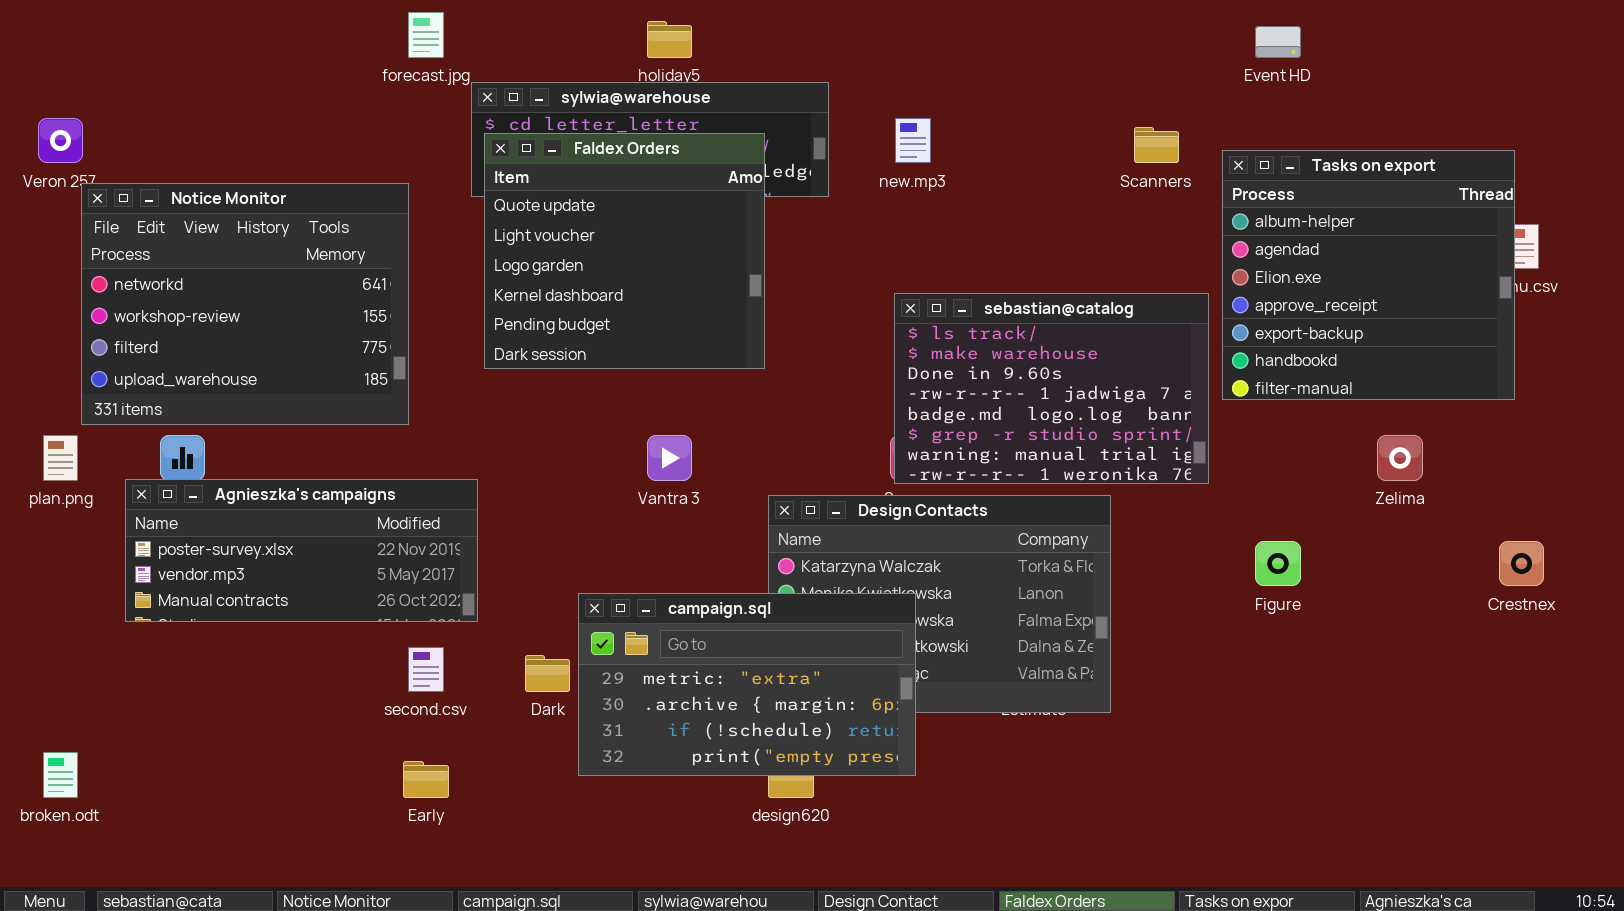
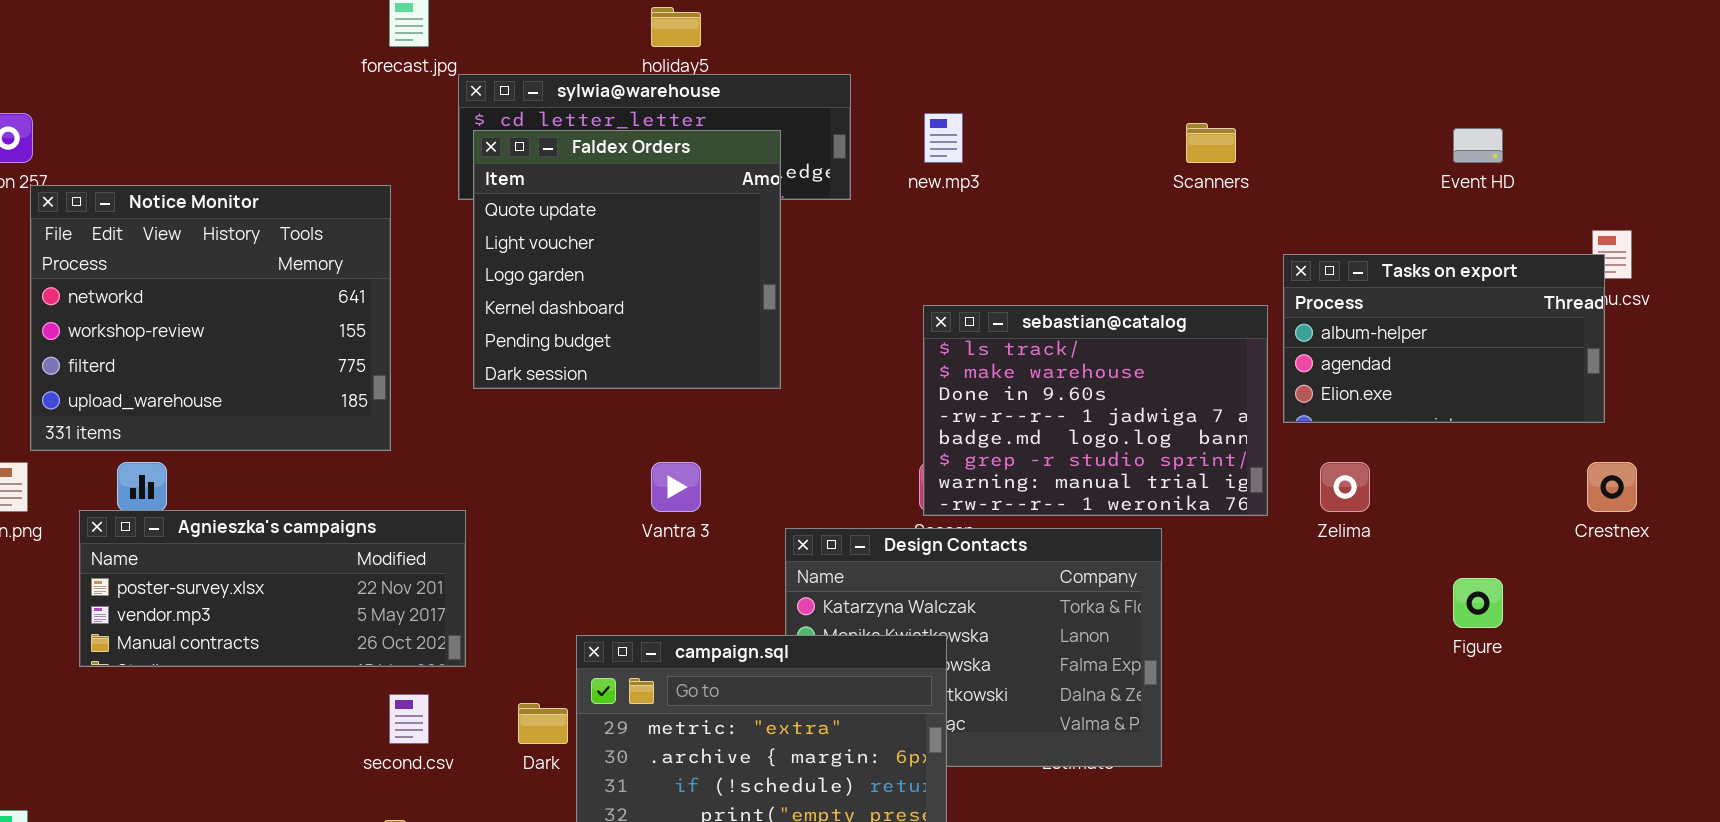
Event HD: [1255,26,1301,58] -> [1453,128,1503,163], moved
Tasks on export: [1222,150,1515,400] -> [1283,254,1605,423], resized
Zelima: [1377,435,1423,481] -> [1320,462,1370,512], moved
Figure: [1255,541,1301,586] -> [1453,578,1503,628], moved
Crestnex: [1499,541,1544,586] -> [1587,462,1637,512], moved

